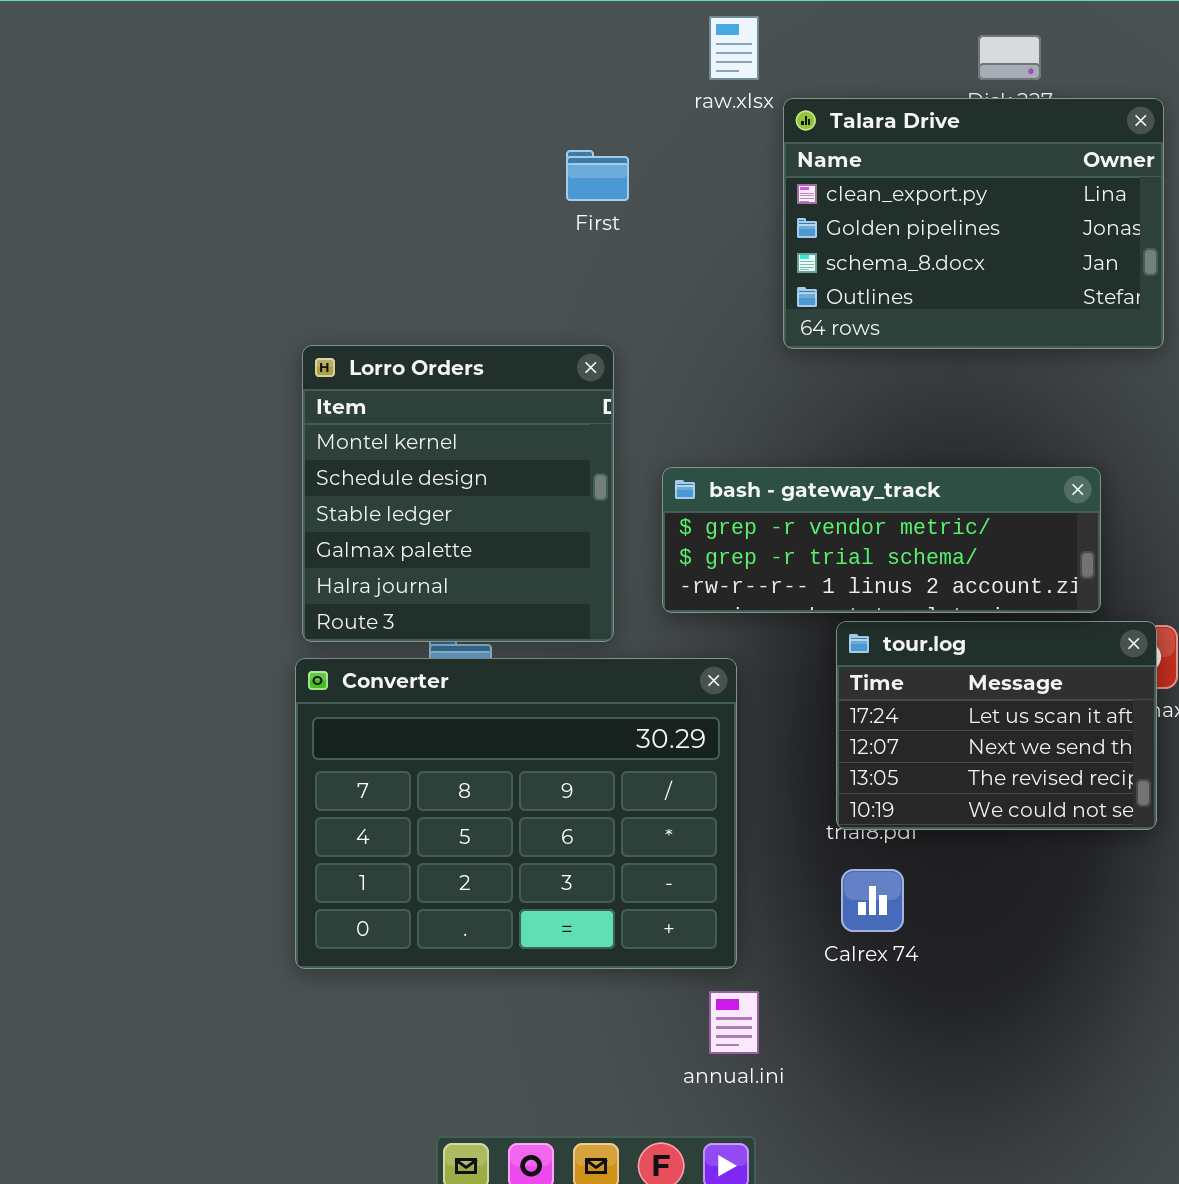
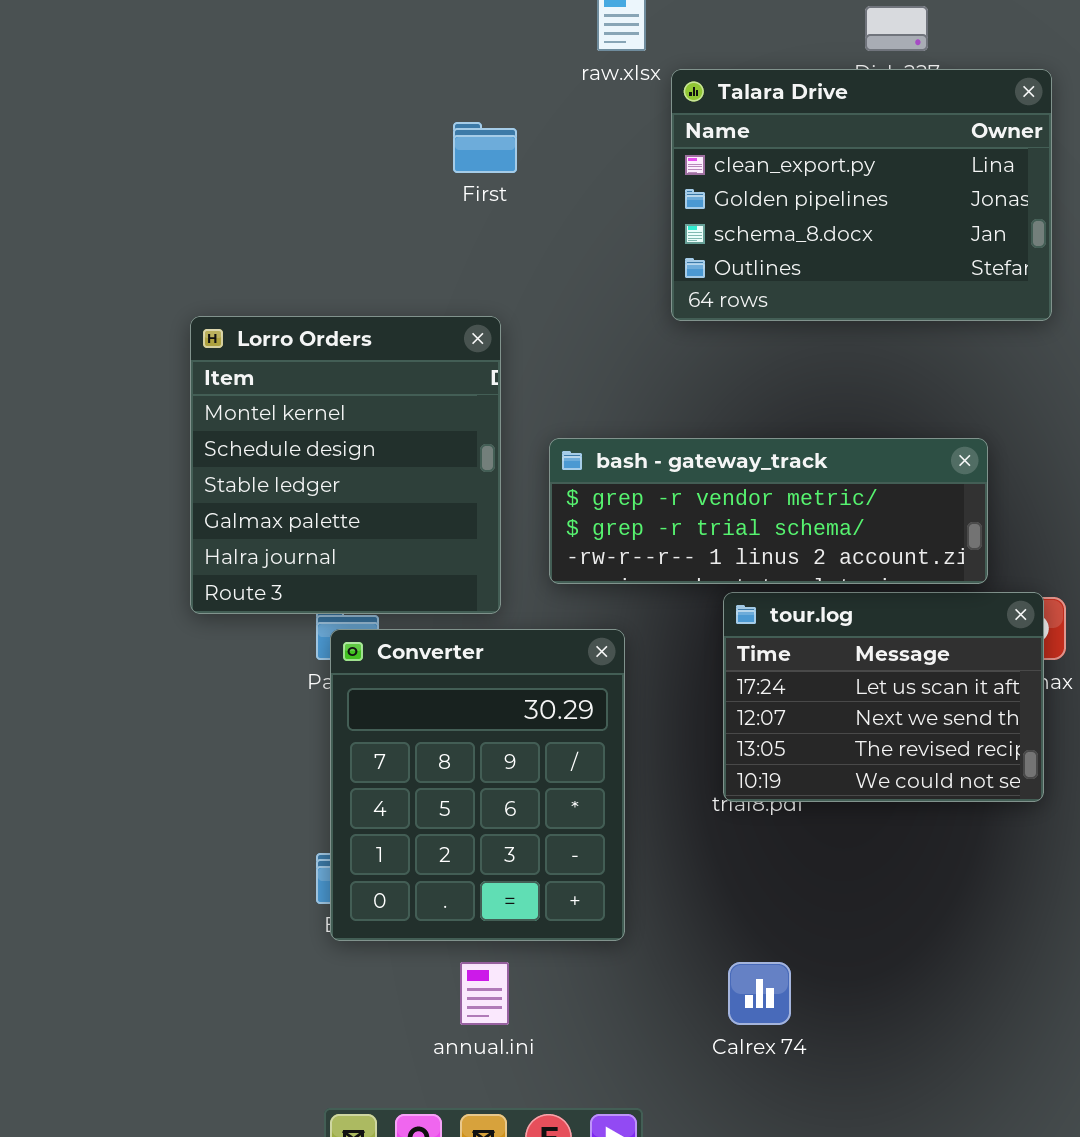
Converter: [295,658,737,969] -> [330,629,625,941], resized
Calrex 74: [841,869,904,932] -> [728,962,791,1025], moved
annual.ini: [709,991,759,1054] -> [460,962,509,1025], moved

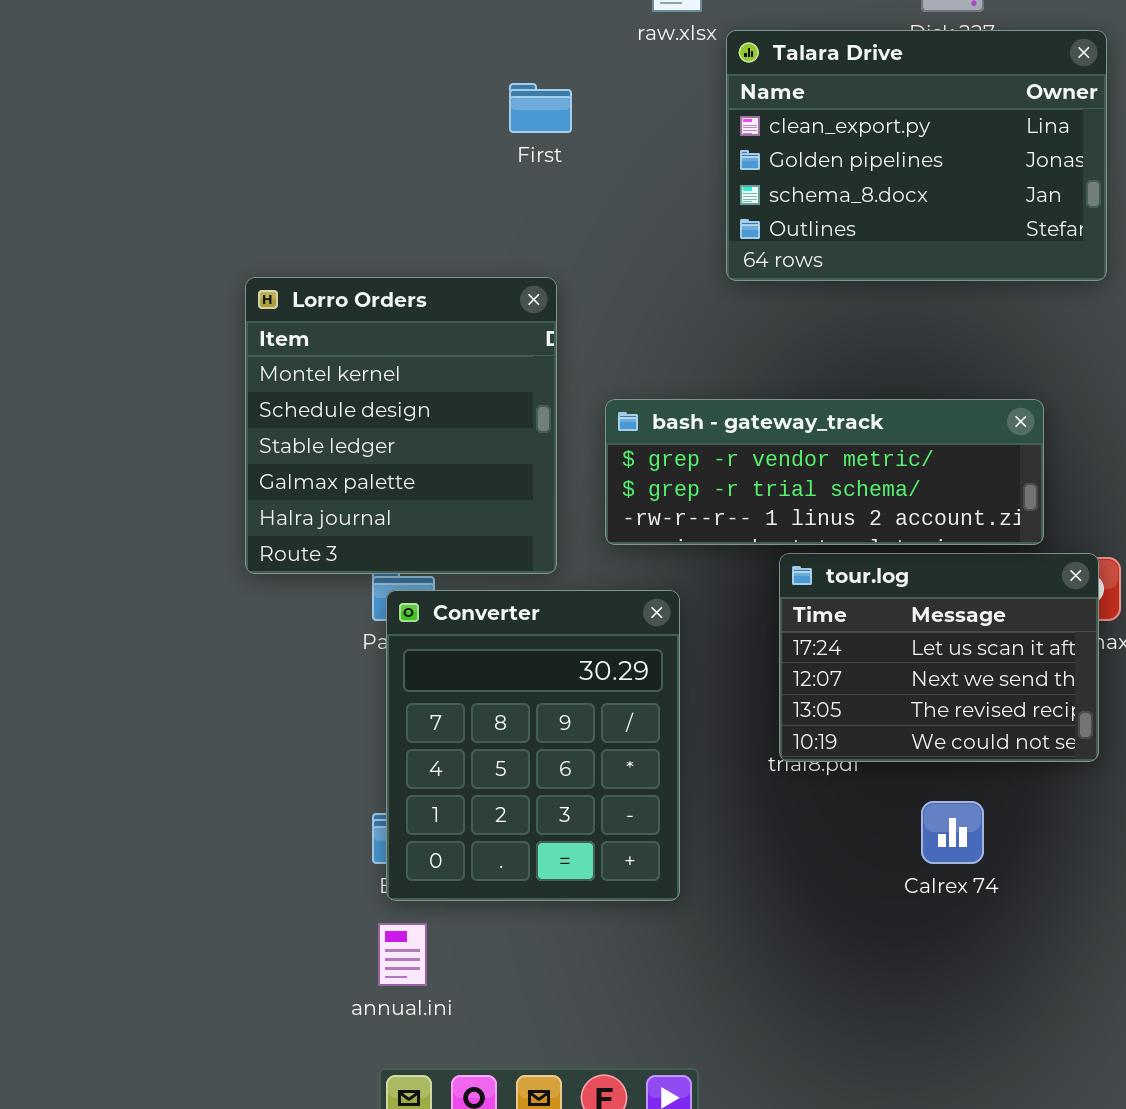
annual.ini: [460,962,509,1025] -> [378,923,427,986], moved
Calrex 74: [728,962,791,1025] -> [921,801,984,864], moved

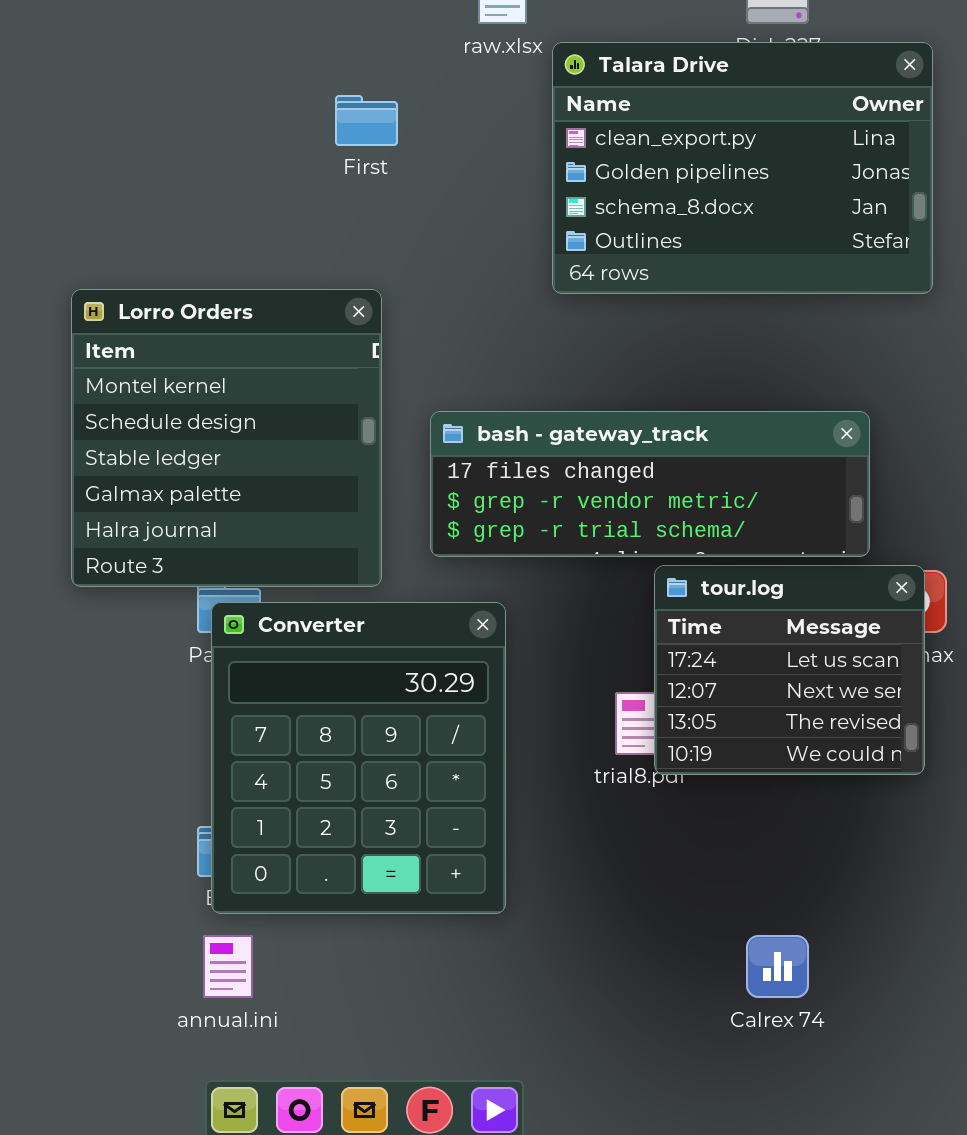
bash - gateway_track: [605,399,1044,545] -> [430,411,870,557], scrolled up 1 row
tour.log: [779,553,1099,762] -> [654,565,925,775], resized
Calrex 74: [921,801,984,864] -> [746,935,809,998], moved

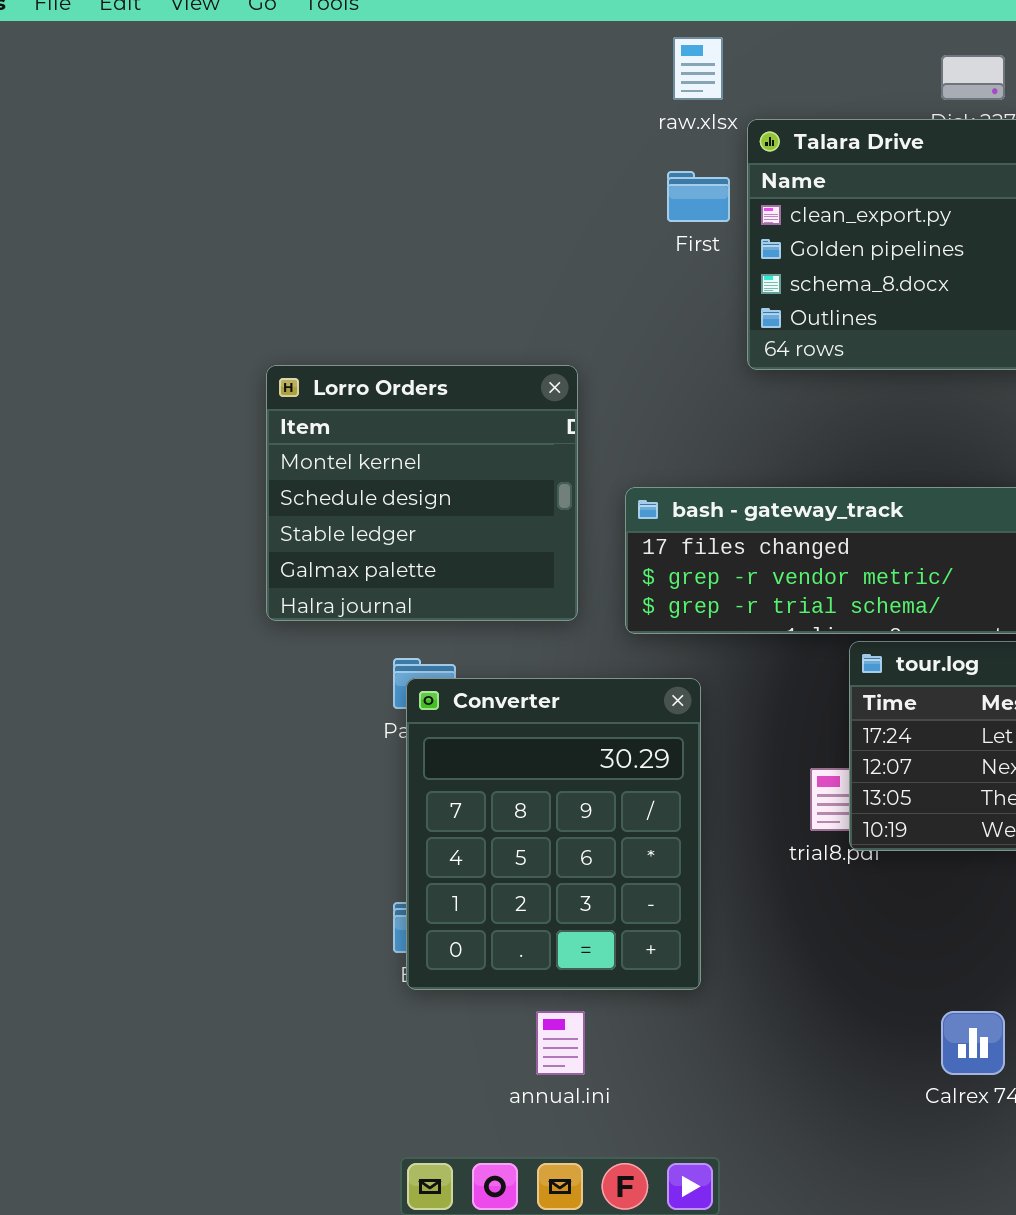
First: [335,95,398,146] -> [667,171,730,222], moved
Lorro Orders: [71,289,382,587] -> [266,365,578,621], resized
annual.ini: [203,935,253,998] -> [536,1011,585,1075], moved

